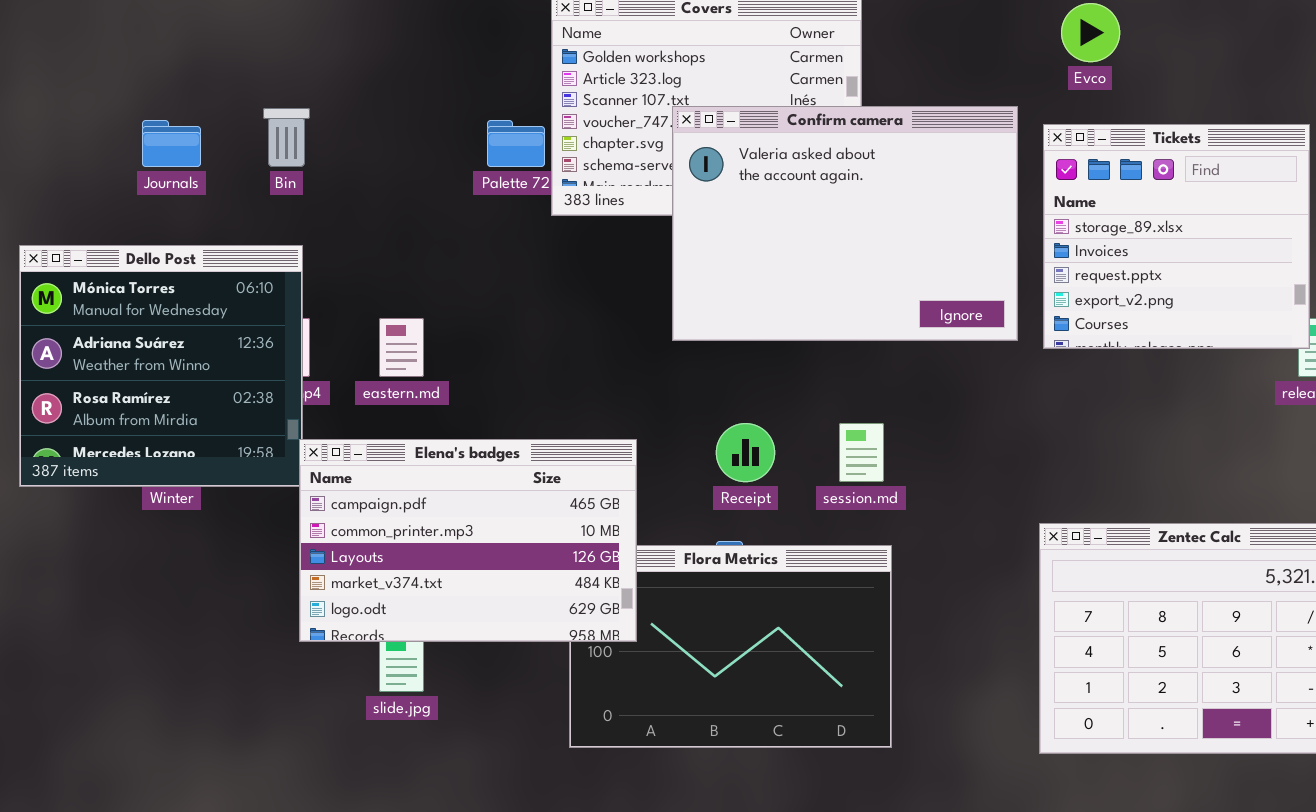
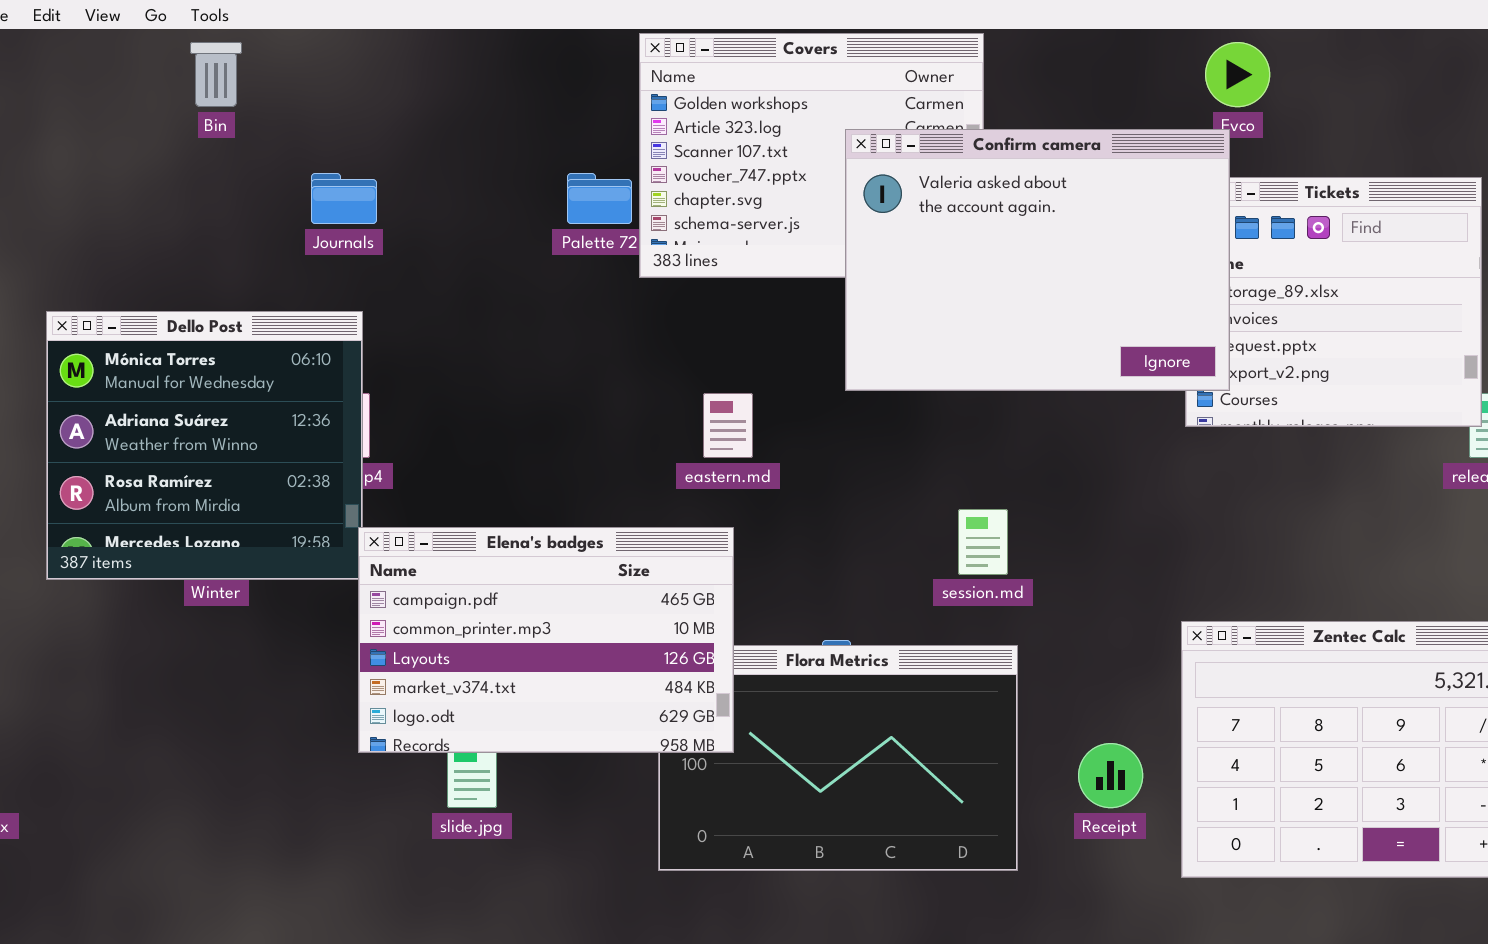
Confirm camera: [672,106,1018,341] -> [845,129,1230,391], moved
Bin: [263,108,310,167] -> [190,42,242,107], moved
Journals: [142,120,201,167] -> [311,173,377,224], moved
eastern.md: [379,318,424,377] -> [703,393,753,458], moved
Receipt: [716,423,775,482] -> [1078,743,1143,808], moved

